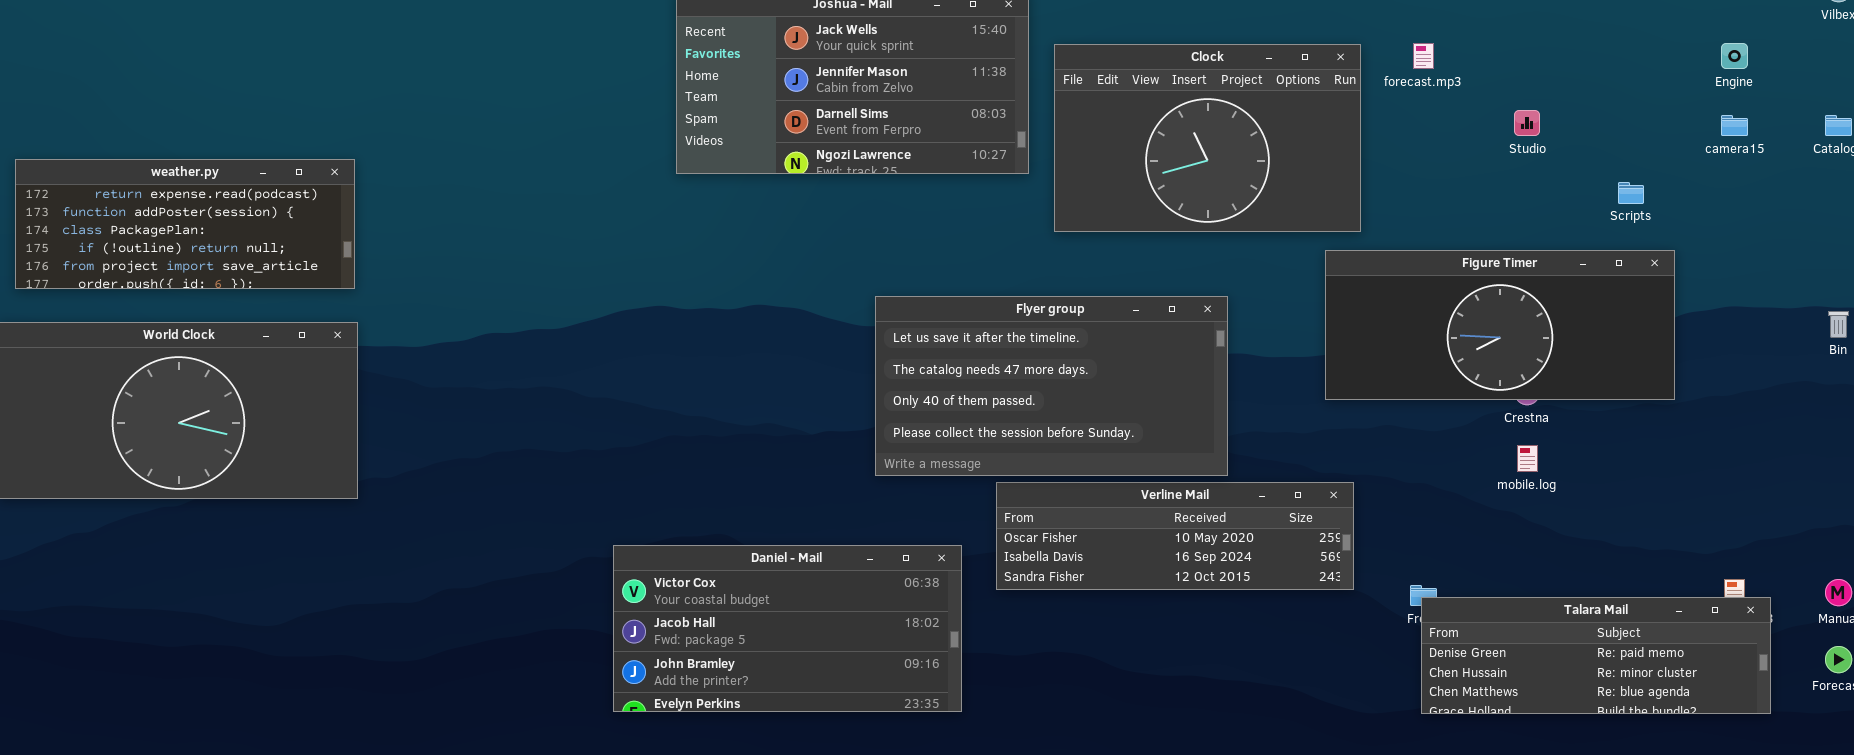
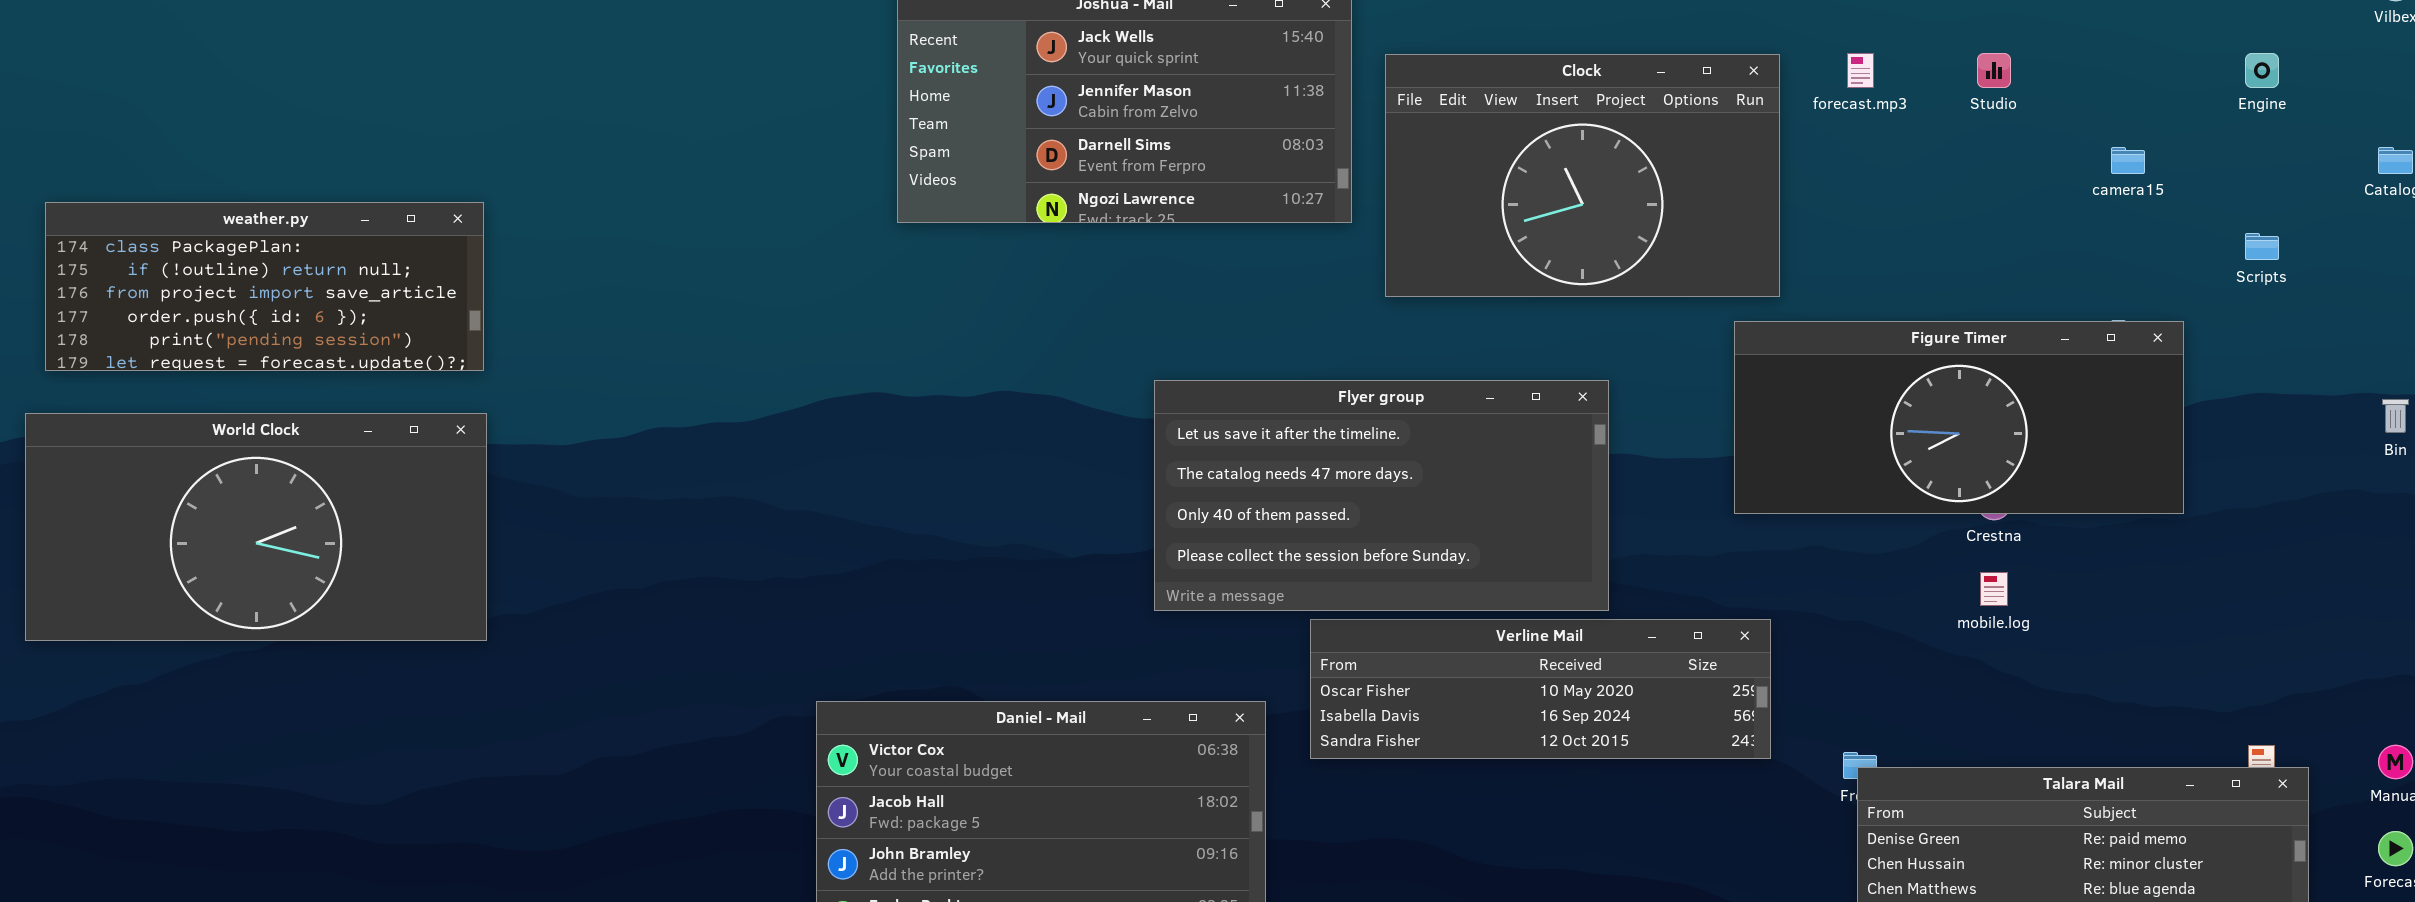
Studio: [1514,110,1540,136] -> [1977,53,2011,88], moved
camera15: [1721,115,1748,136] -> [2111,147,2145,174], moved
weather.py: [15,159,355,289] -> [45,202,484,371], scrolled down 2 rows
Scripts: [1618,182,1644,204] -> [2245,233,2279,260], moved

